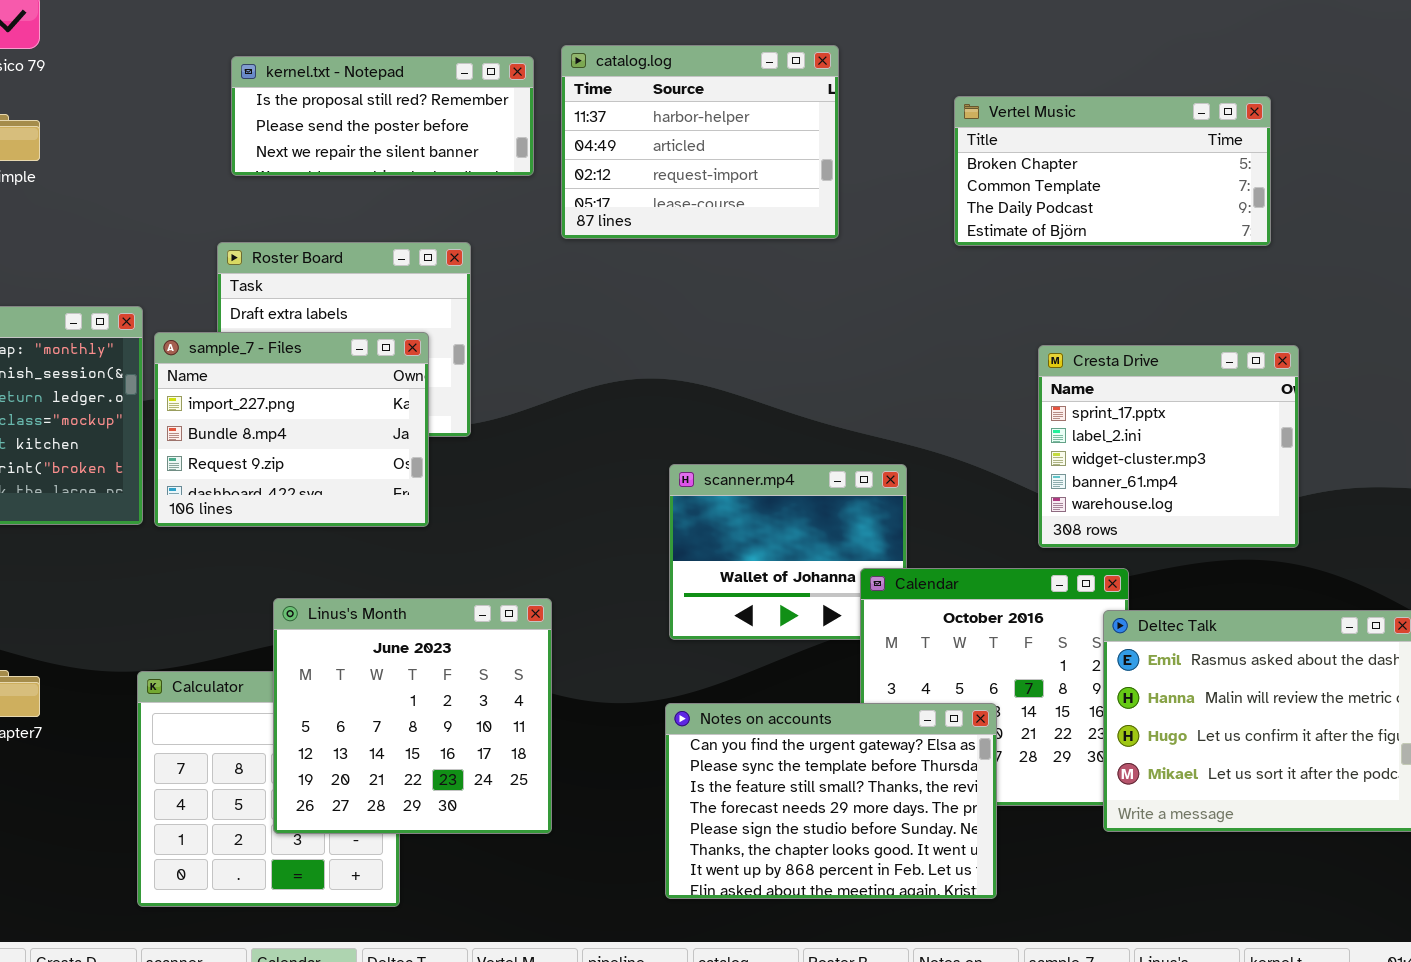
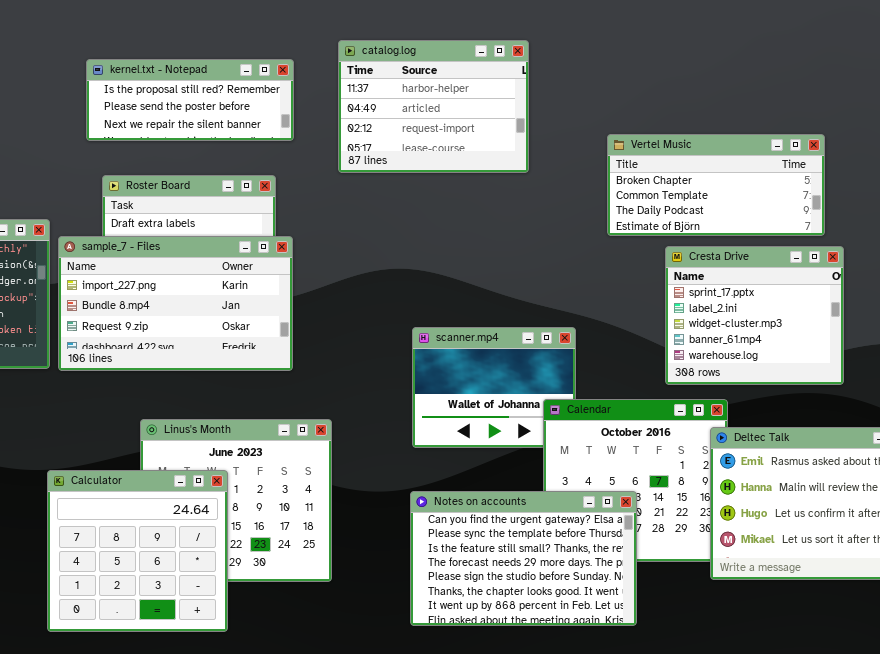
kernel.txt - Notepad: [231,56,534,176] -> [86,59,294,141], moved
Vertel Music: [954,96,1271,246] -> [607,134,825,236], moved
sample_7 - Files: [154,332,429,527] -> [58,236,293,371], resized
Calculator: [137,671,400,907] -> [47,470,228,632], raised

